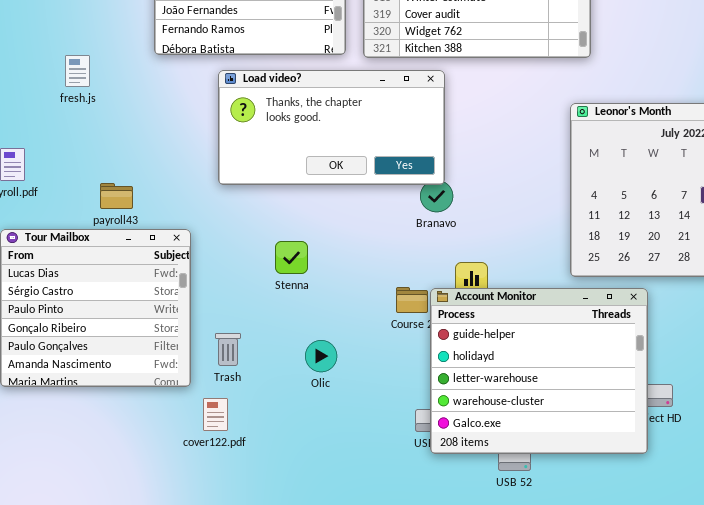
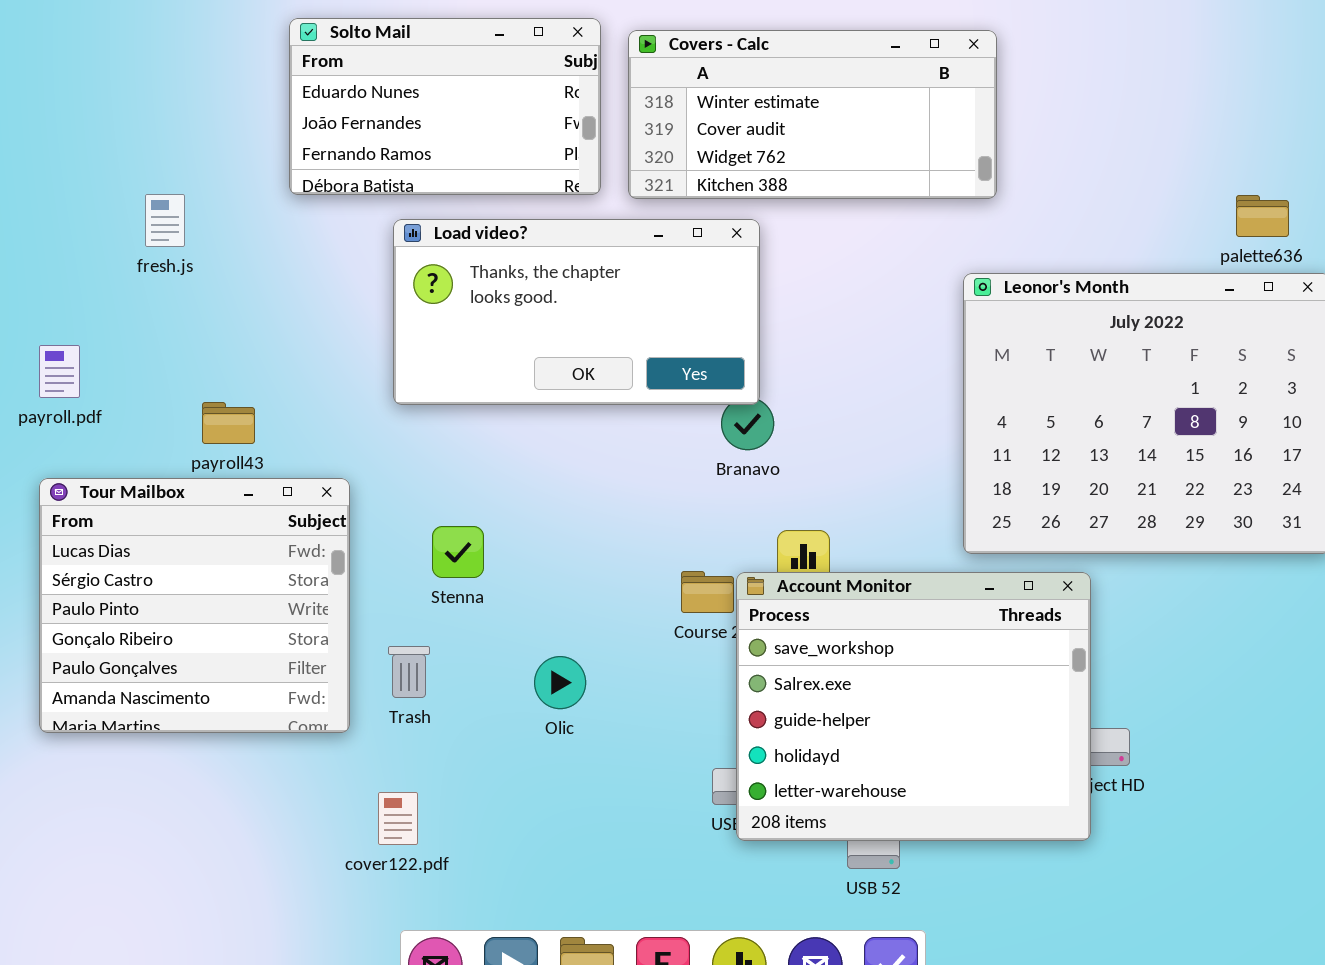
Stenna: [275,241,308,274] -> [432,526,484,578], moved
Account Monitor: [430,288,648,454] -> [736,572,1091,841], scrolled up 2 rows
cover122.pdf: [203,398,228,431] -> [378,792,418,845], moved

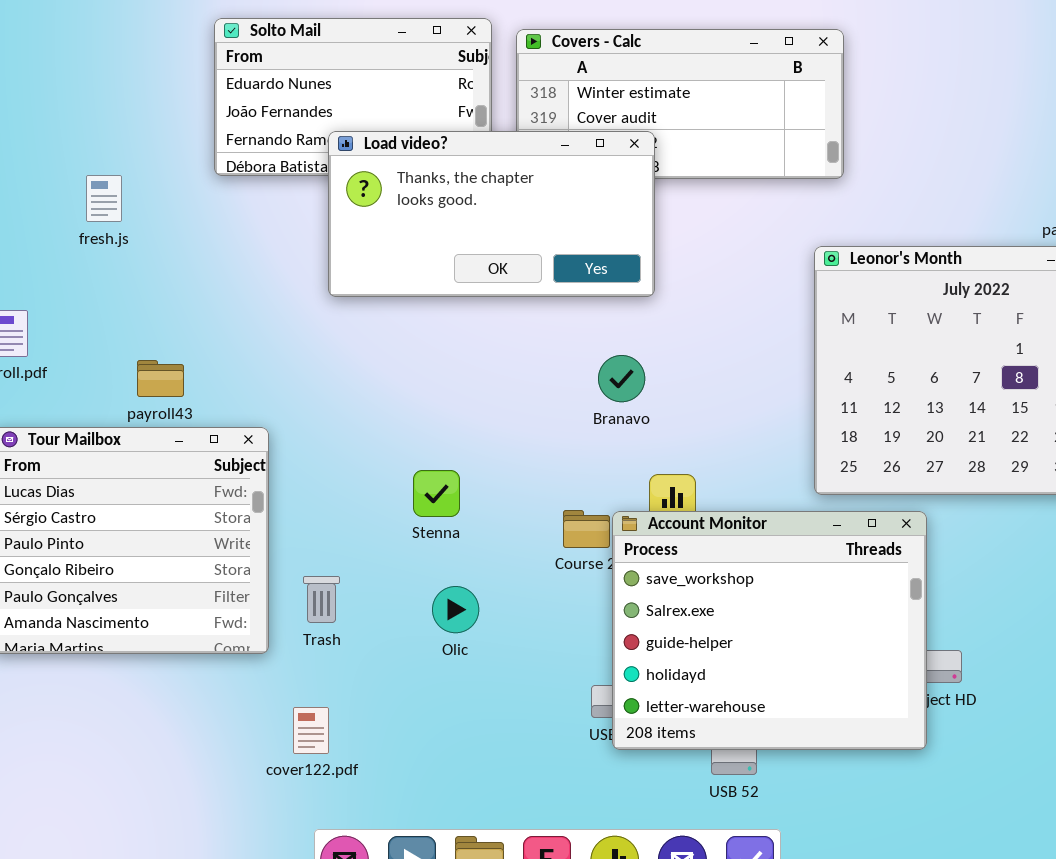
Load video?: [393,219,760,405] -> [328,131,655,297], moved
Stenna: [432,526,484,578] -> [413,470,460,517], moved

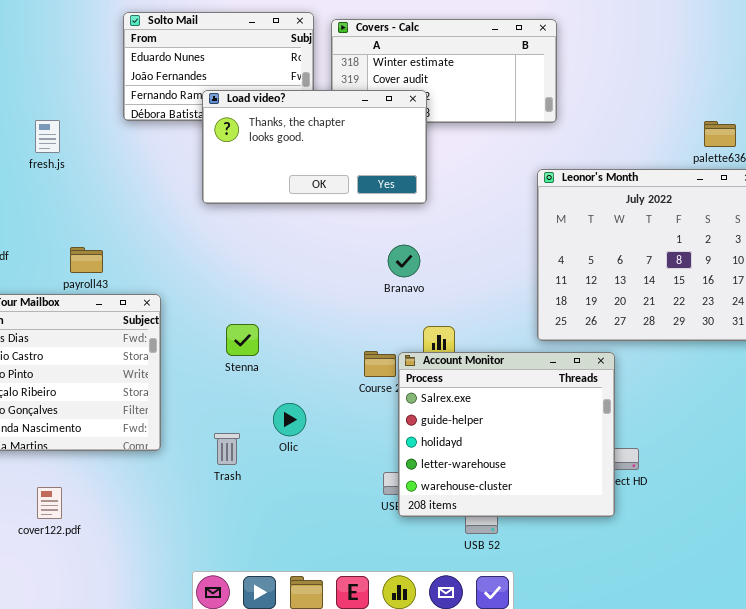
Stenna: [413,470,460,517] -> [226,324,259,356], moved
Account Monitor: [612,511,927,750] -> [398,352,615,517], scrolled down 1 row
Trash: [303,576,340,623] -> [214,433,240,465], moved
cover122.pdf: [293,707,329,754] -> [37,487,62,519], moved

